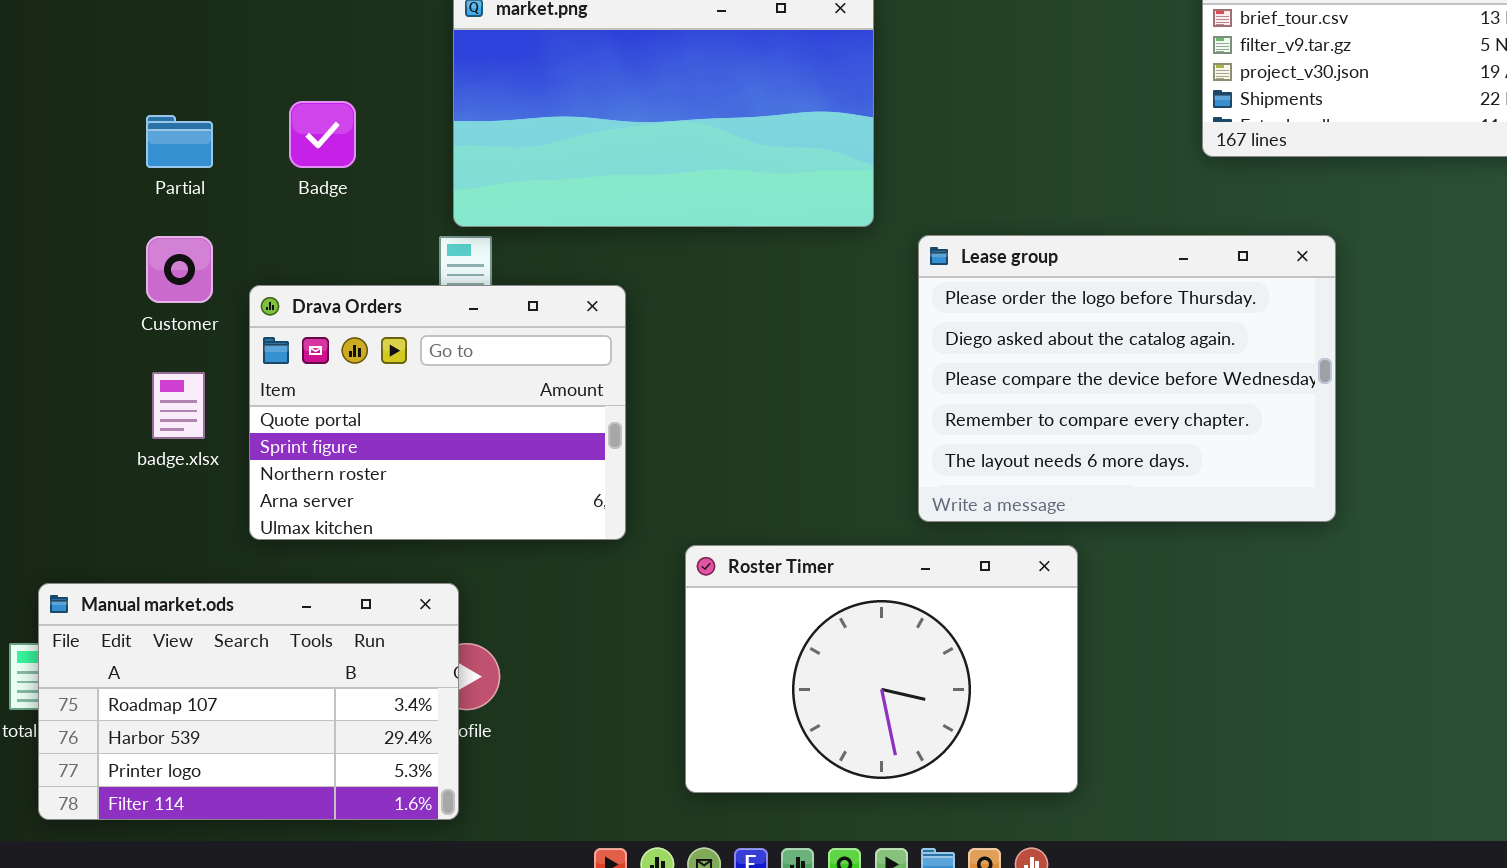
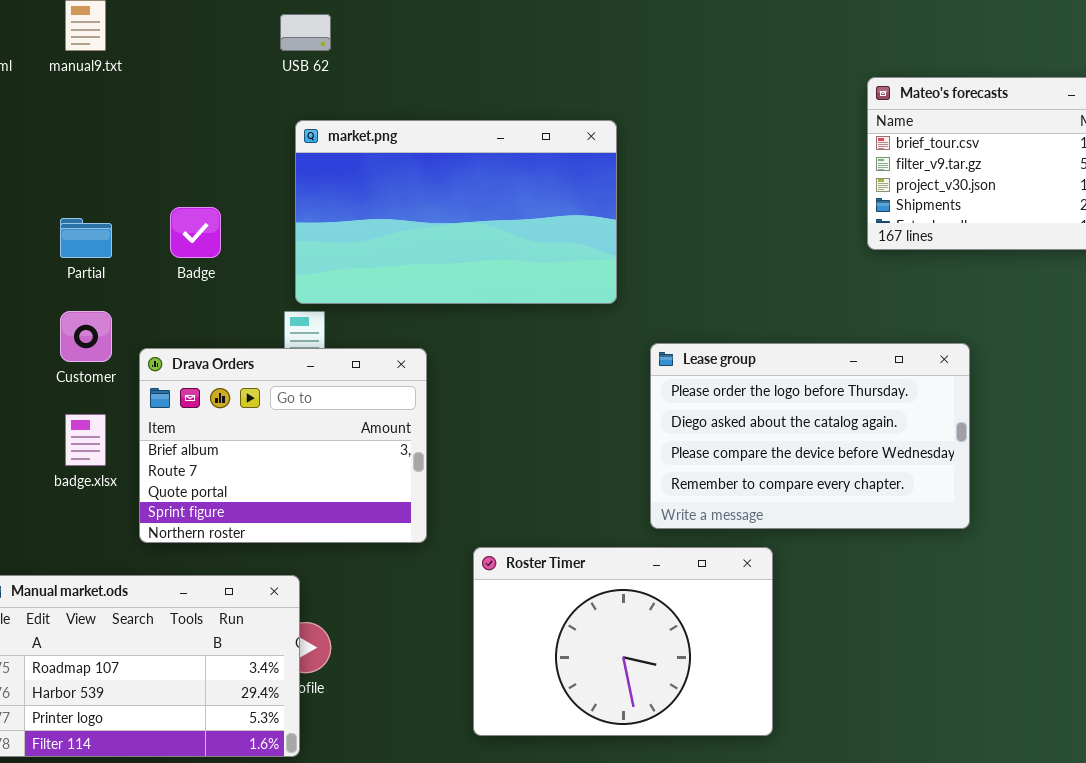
Lease group: [918,235,1336,522] -> [650,343,970,529], resized
Drava Orders: [249,285,626,540] -> [139,348,427,543], scrolled up 2 rows

